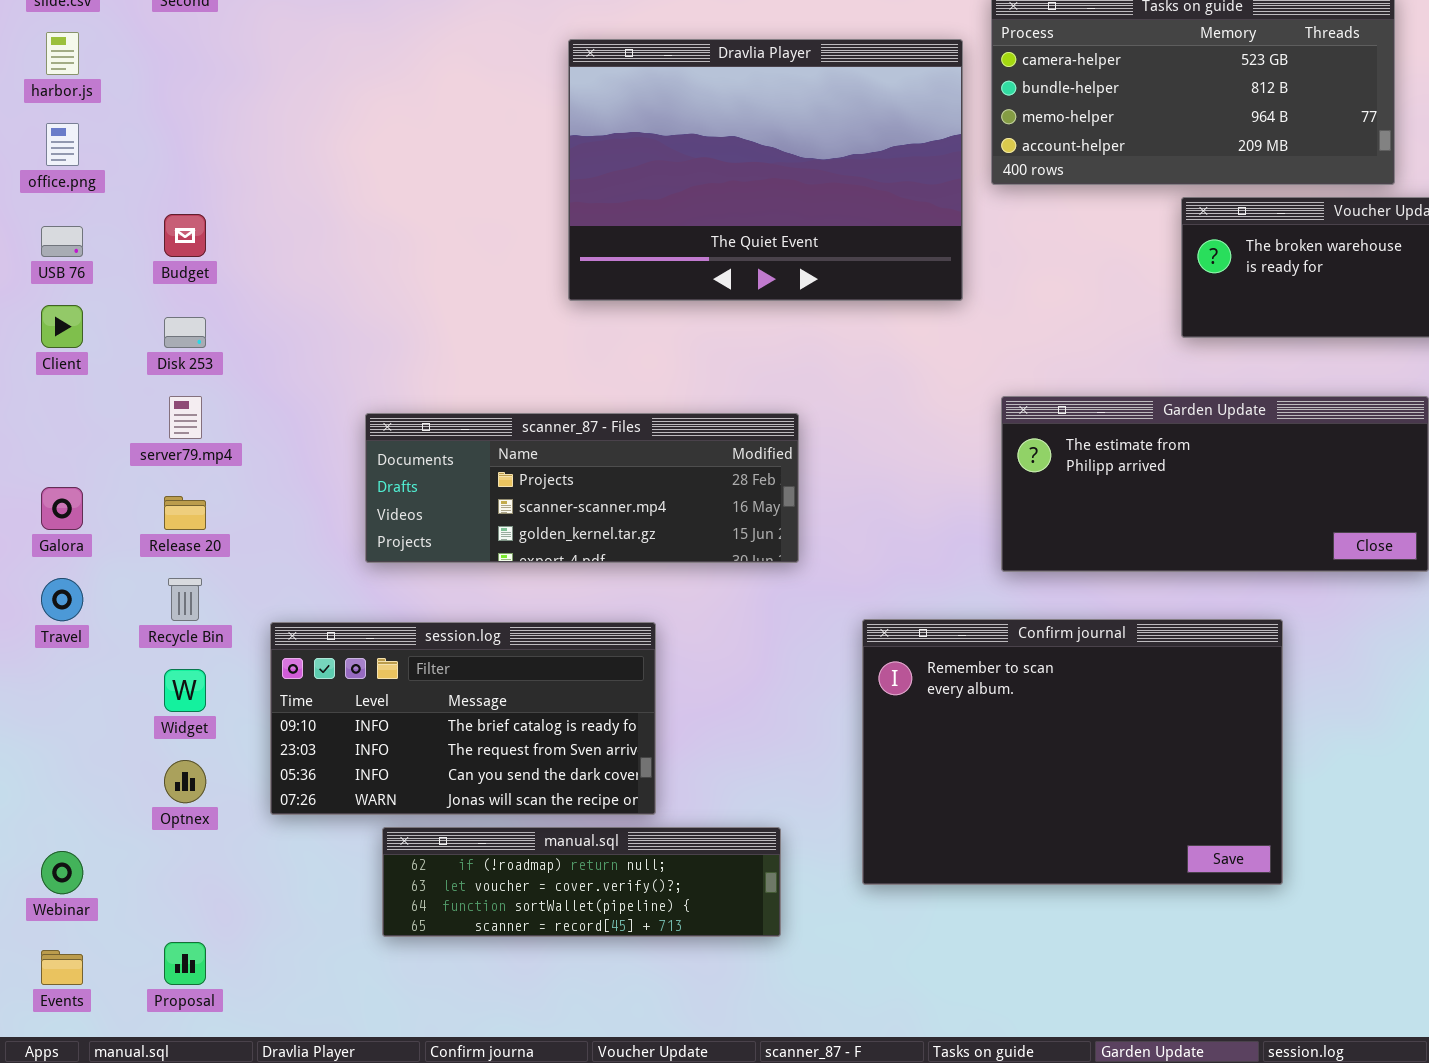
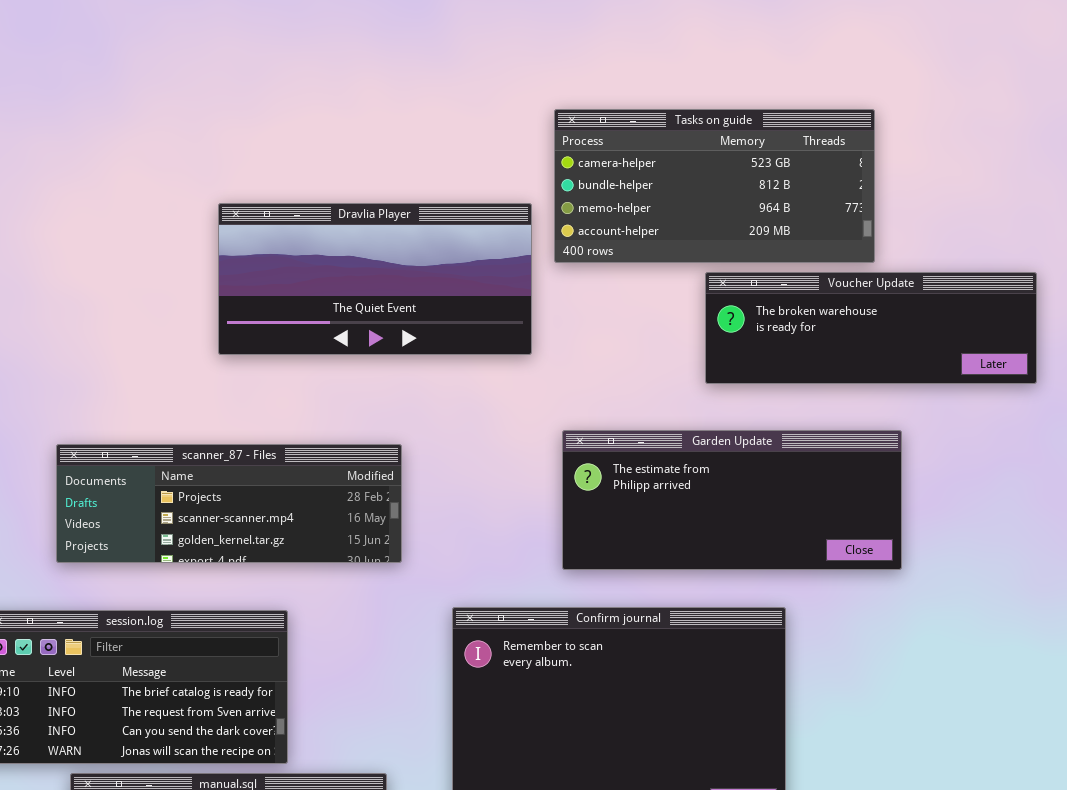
Dravlia Player: [568,39,963,301] -> [218,203,532,355], resized

